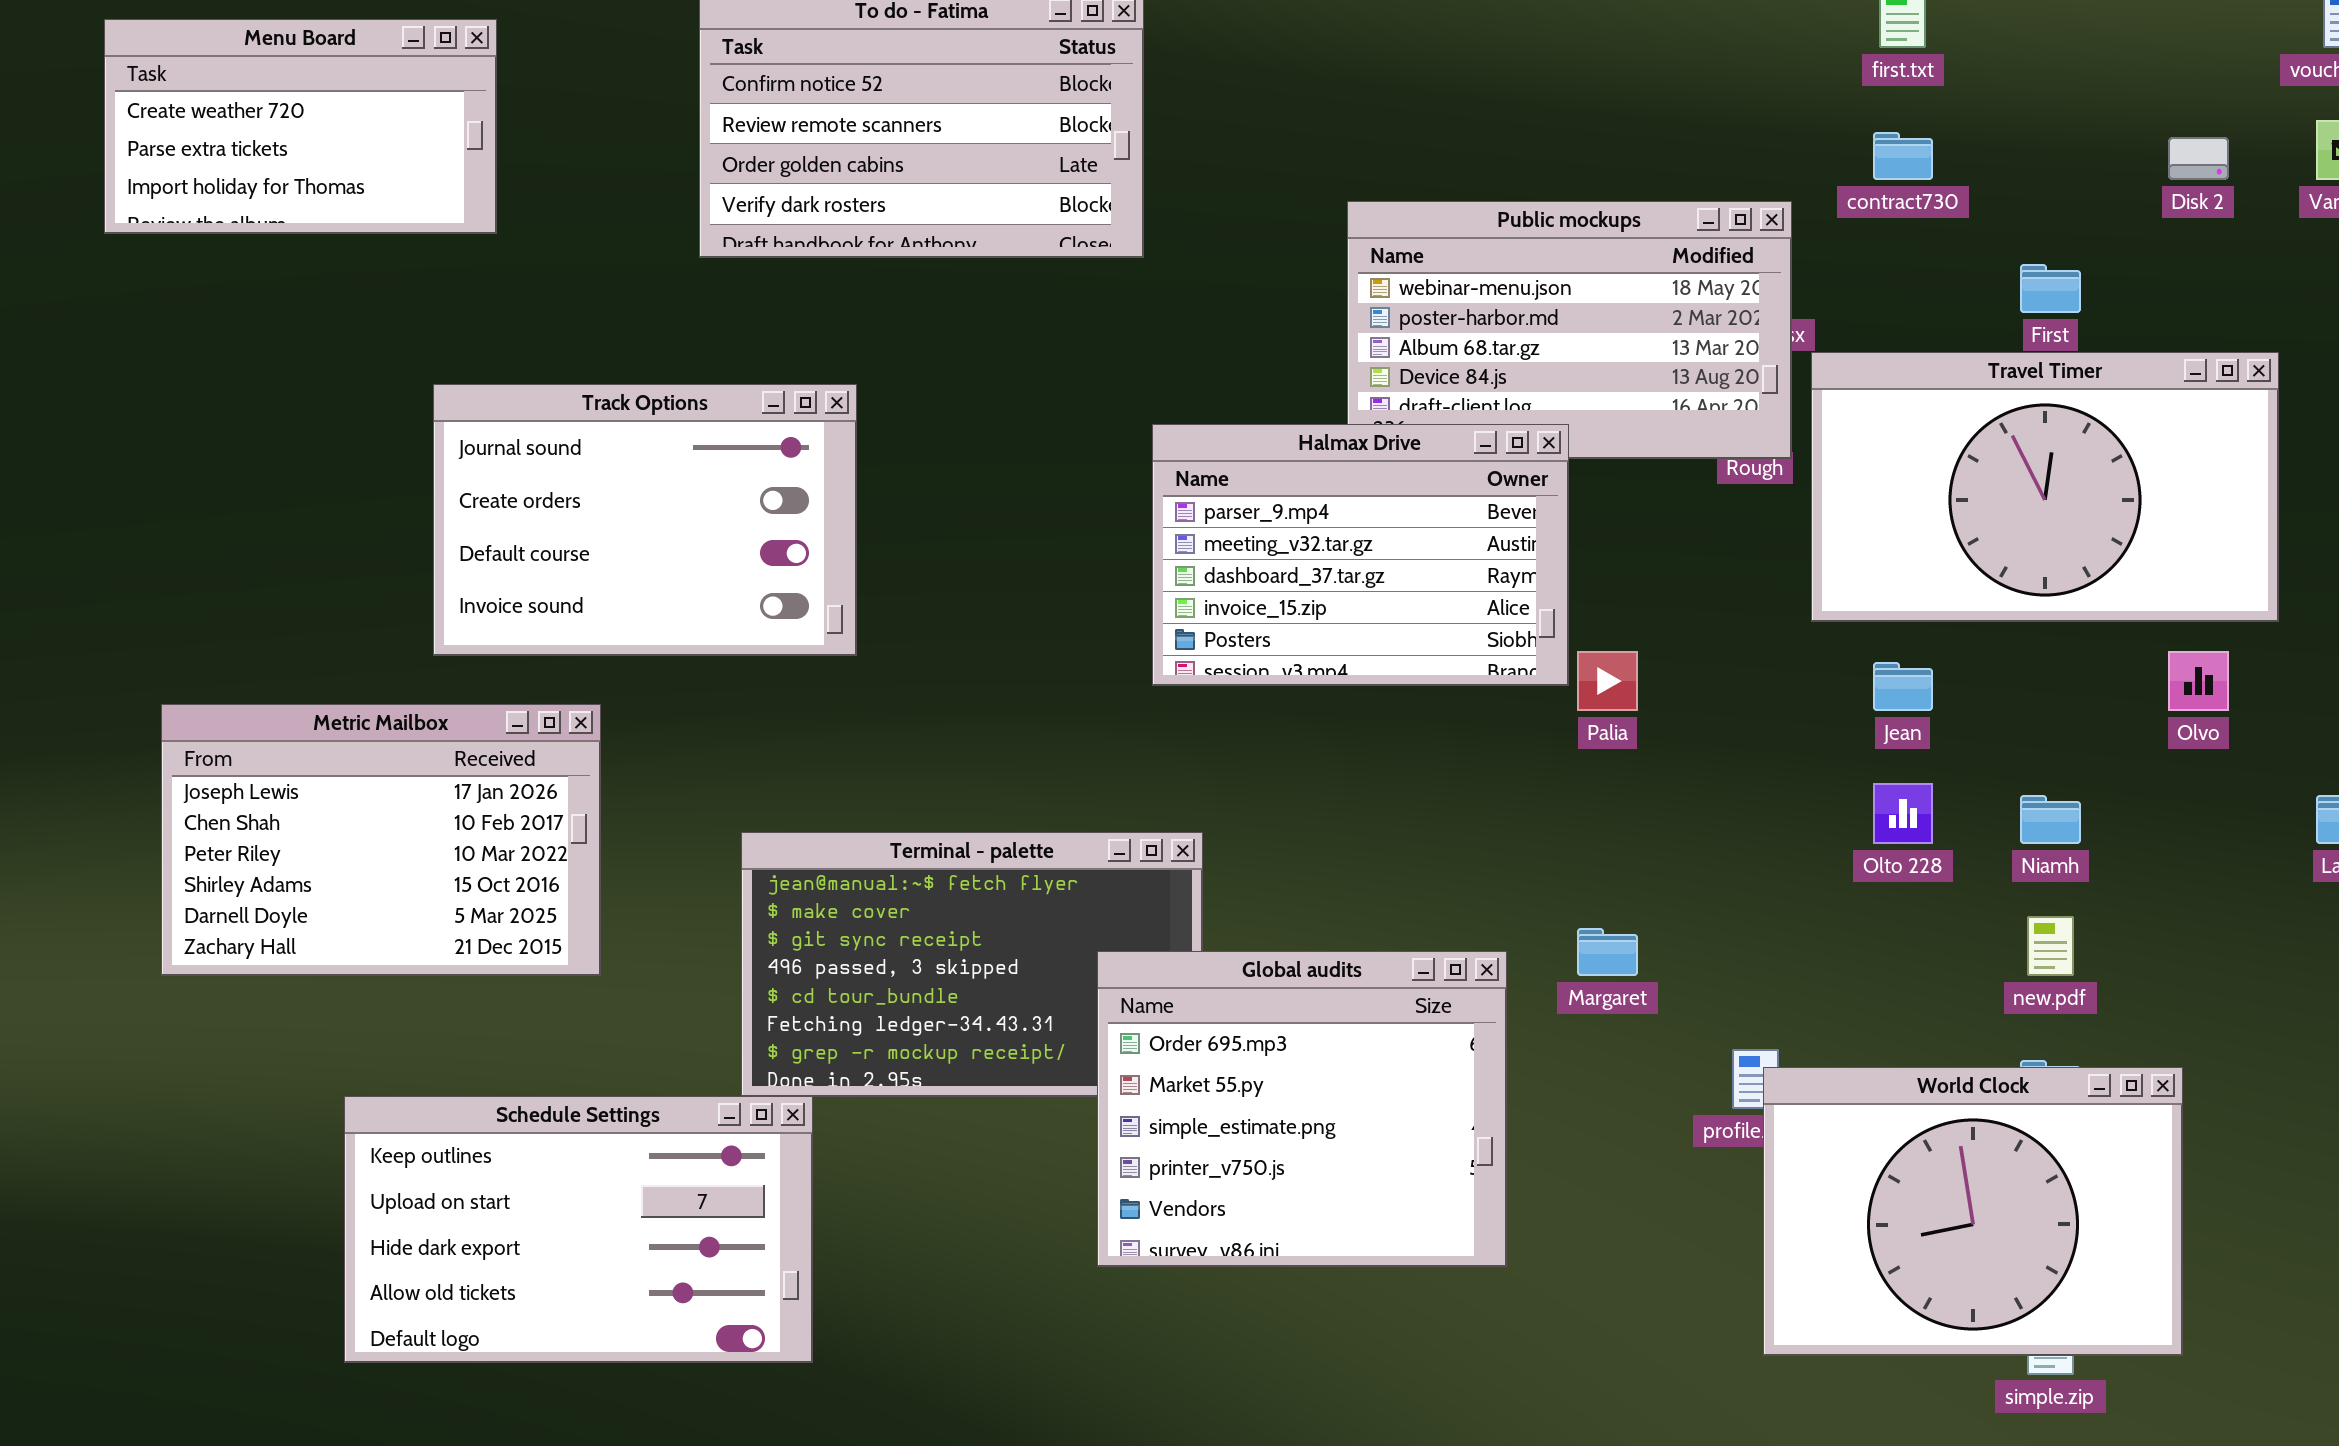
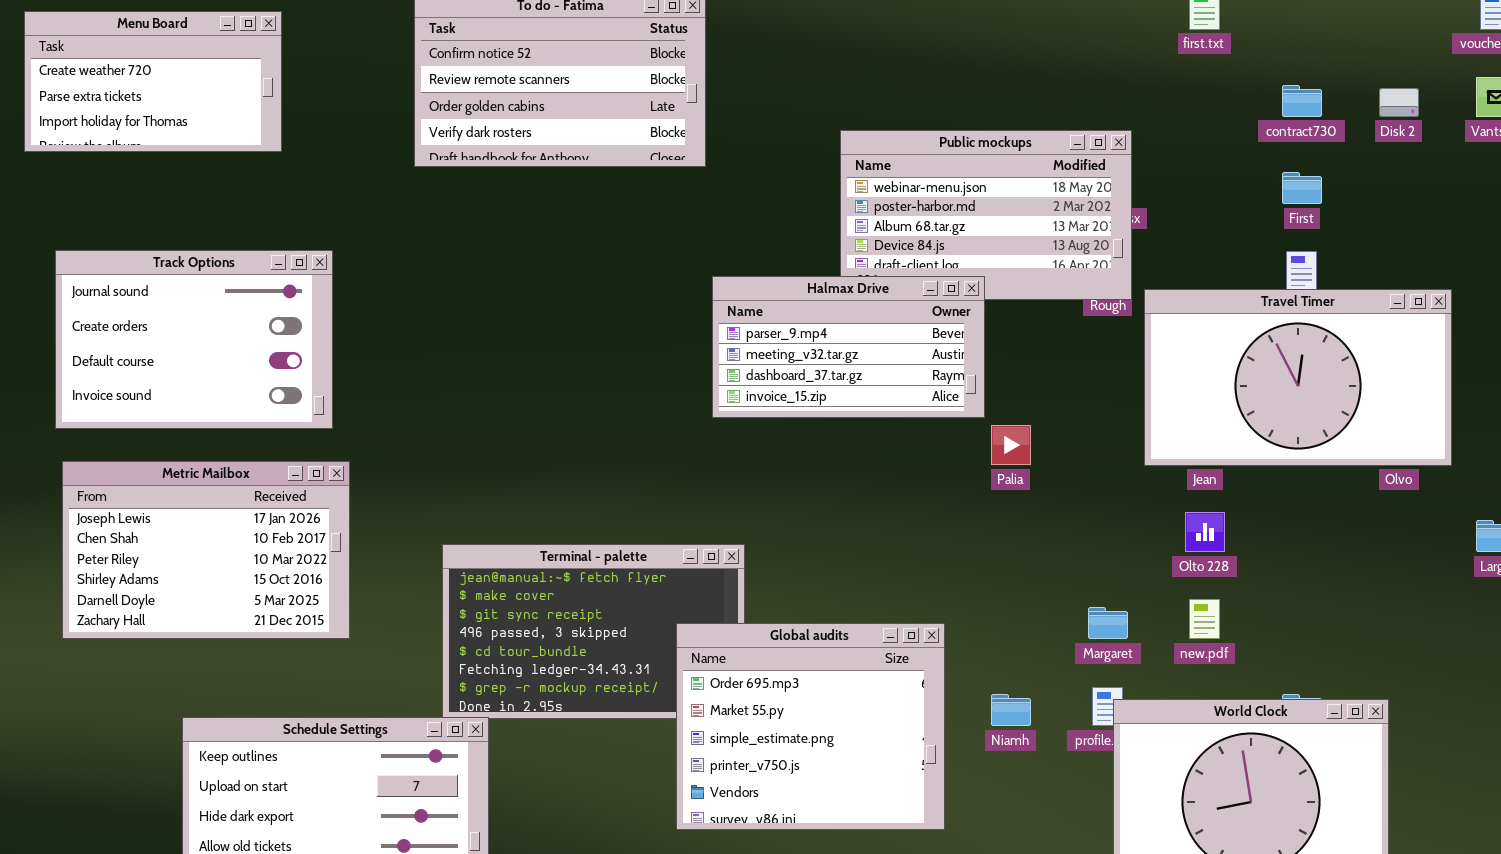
contract730: [1873,132,1933,180] -> [1282,85,1322,117], moved
Travel Timer: [1811,352,2279,622] -> [1144,289,1452,466], moved
Track Options: [433,384,857,656] -> [55,250,333,429], moved
Halmax Drive: [1152,424,1569,686] -> [712,276,985,418], resized
Niamh: [2020,795,2081,844] -> [991,694,1031,726], moved
new.pdf: [2027,916,2074,976] -> [1189,599,1220,639], moved
Margaret: [1577,928,1638,976] -> [1088,607,1128,639], moved

